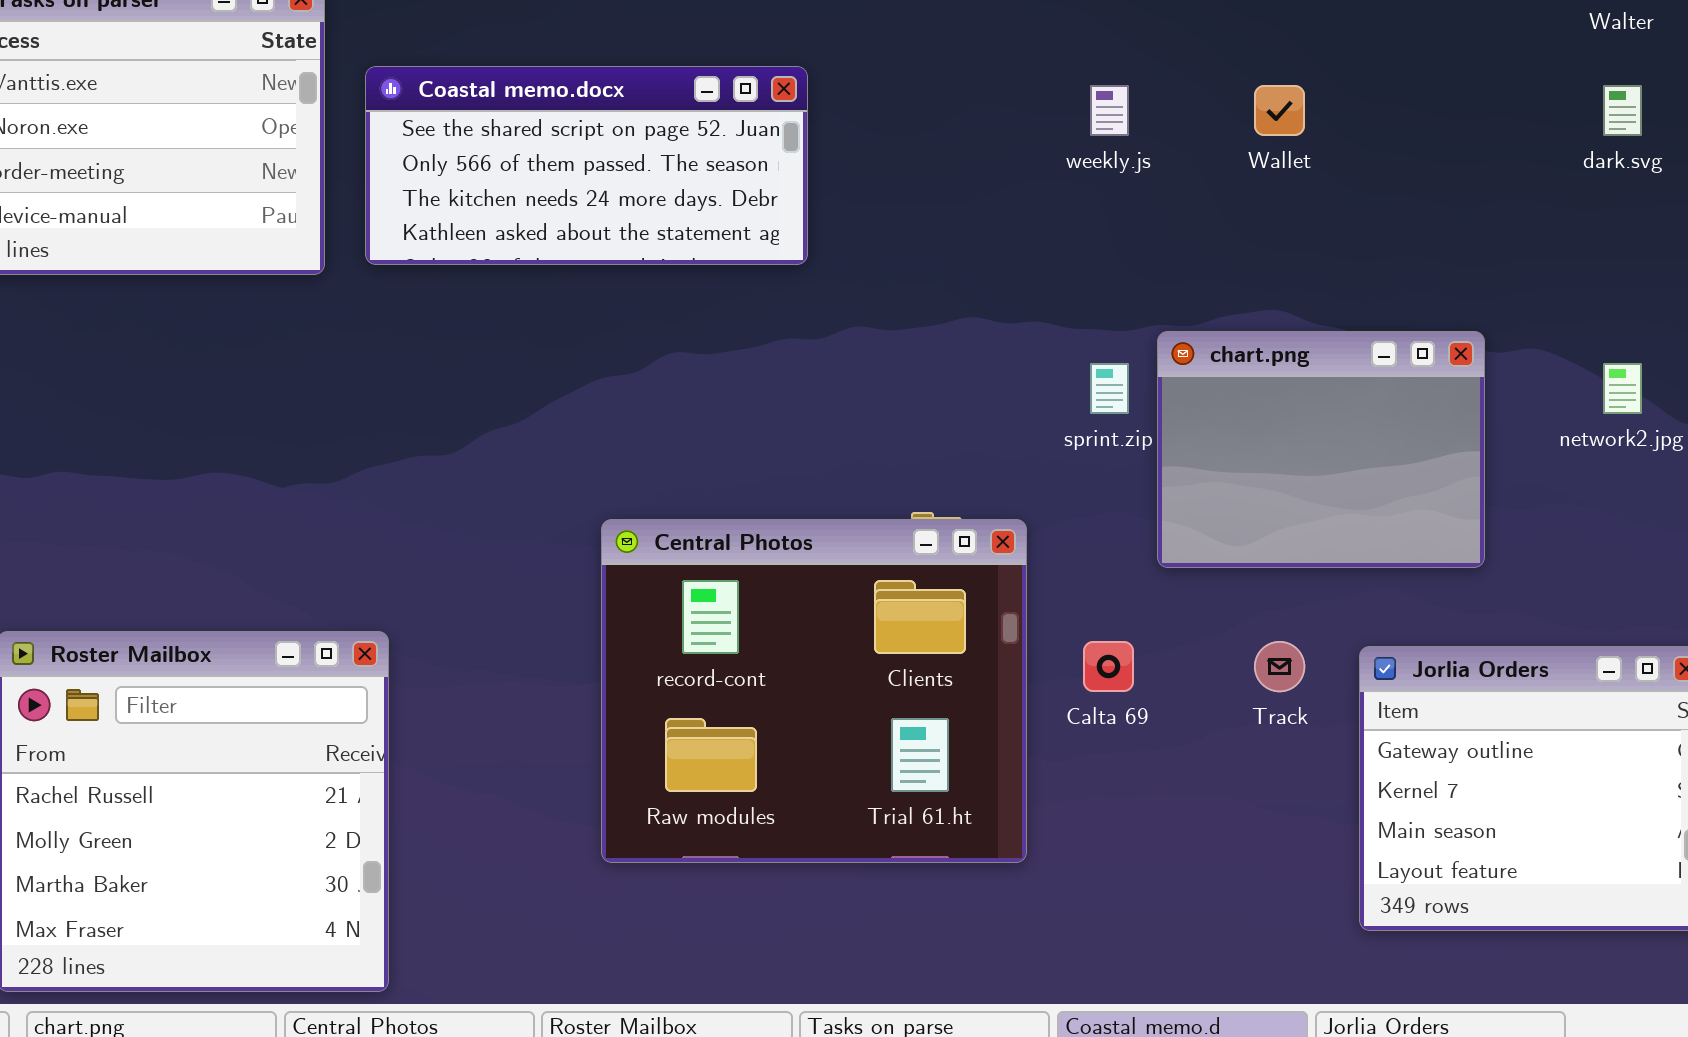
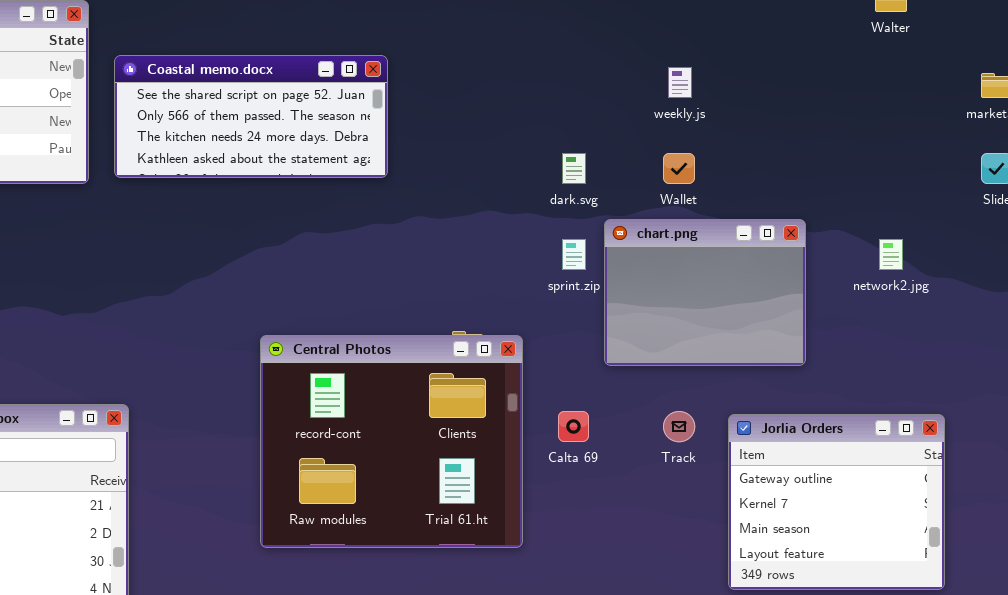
weekly.js: [1090,85,1129,136] -> [668,67,692,98], moved
Wallet: [1254,85,1305,136] -> [663,153,695,184], moved
dark.svg: [1603,85,1642,136] -> [562,153,586,184], moved

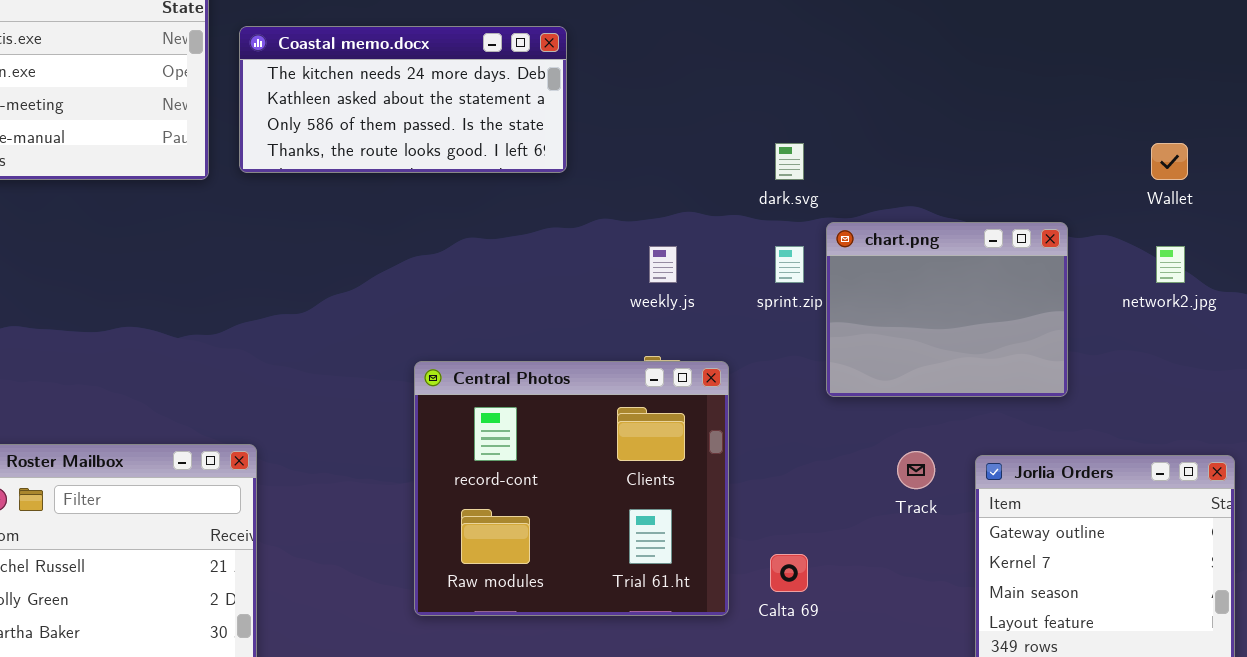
Coastal memo.docx: [114,55,388,178] -> [239,26,567,173], scrolled down 2 rows
weekly.js: [668,67,692,98] -> [649,246,677,283], moved
Wallet: [663,153,695,184] -> [1151,143,1188,180], moved
Calta 69: [558,411,589,442] -> [770,554,808,592], moved

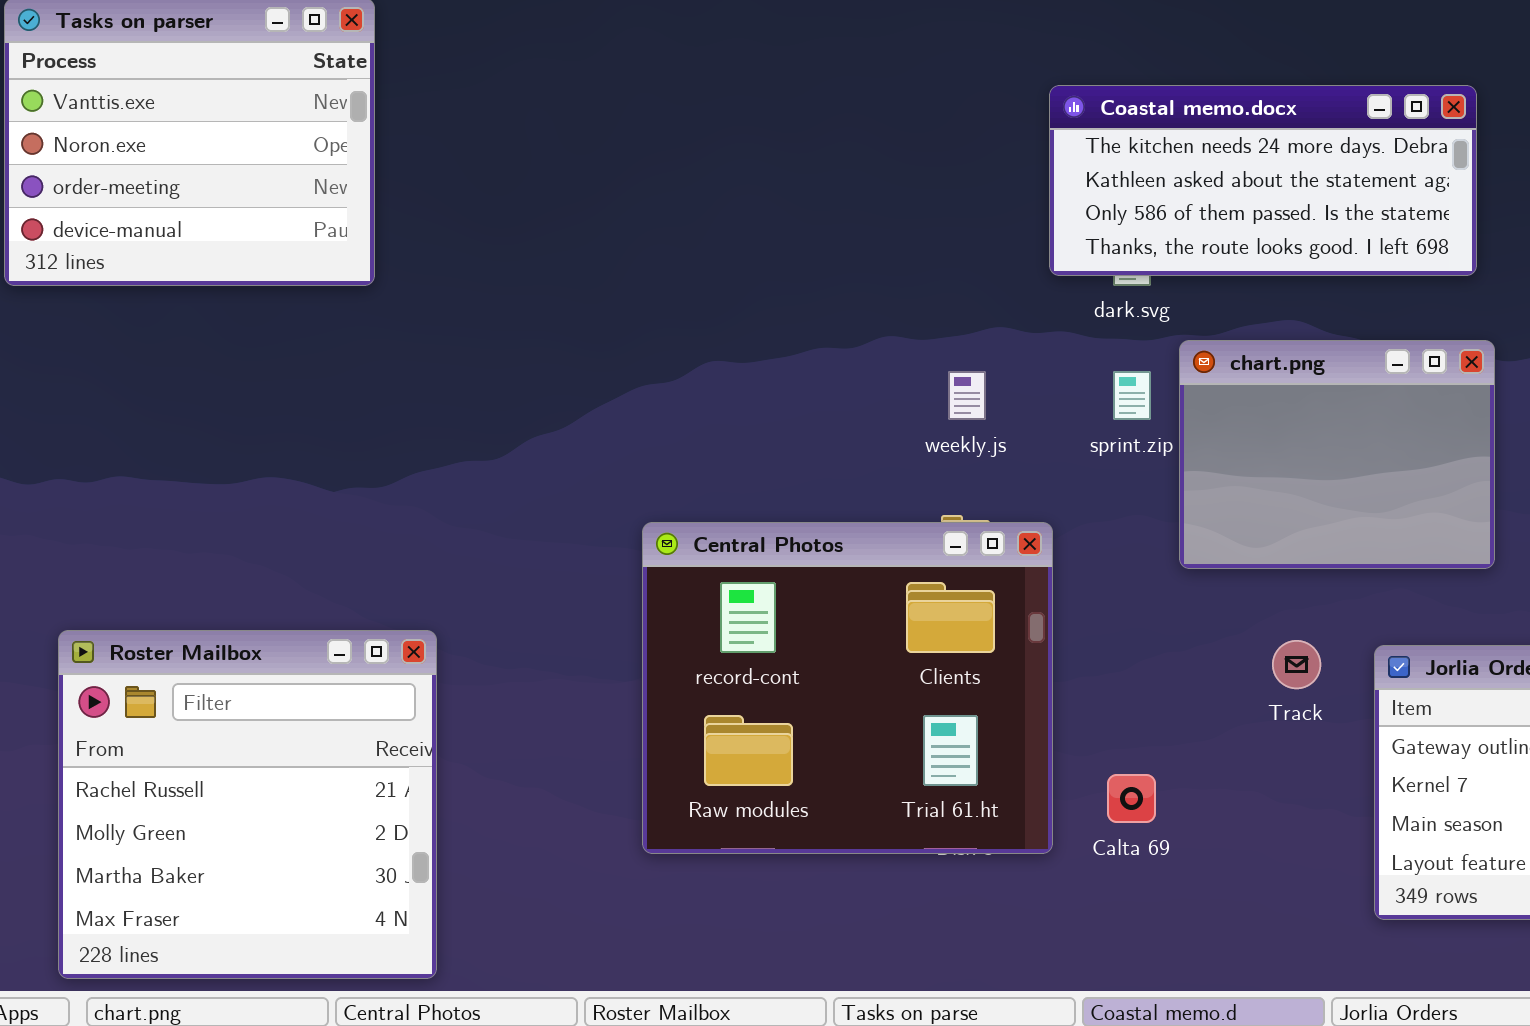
Coastal memo.docx: [239,26,567,173] -> [1049,85,1477,276], moved

